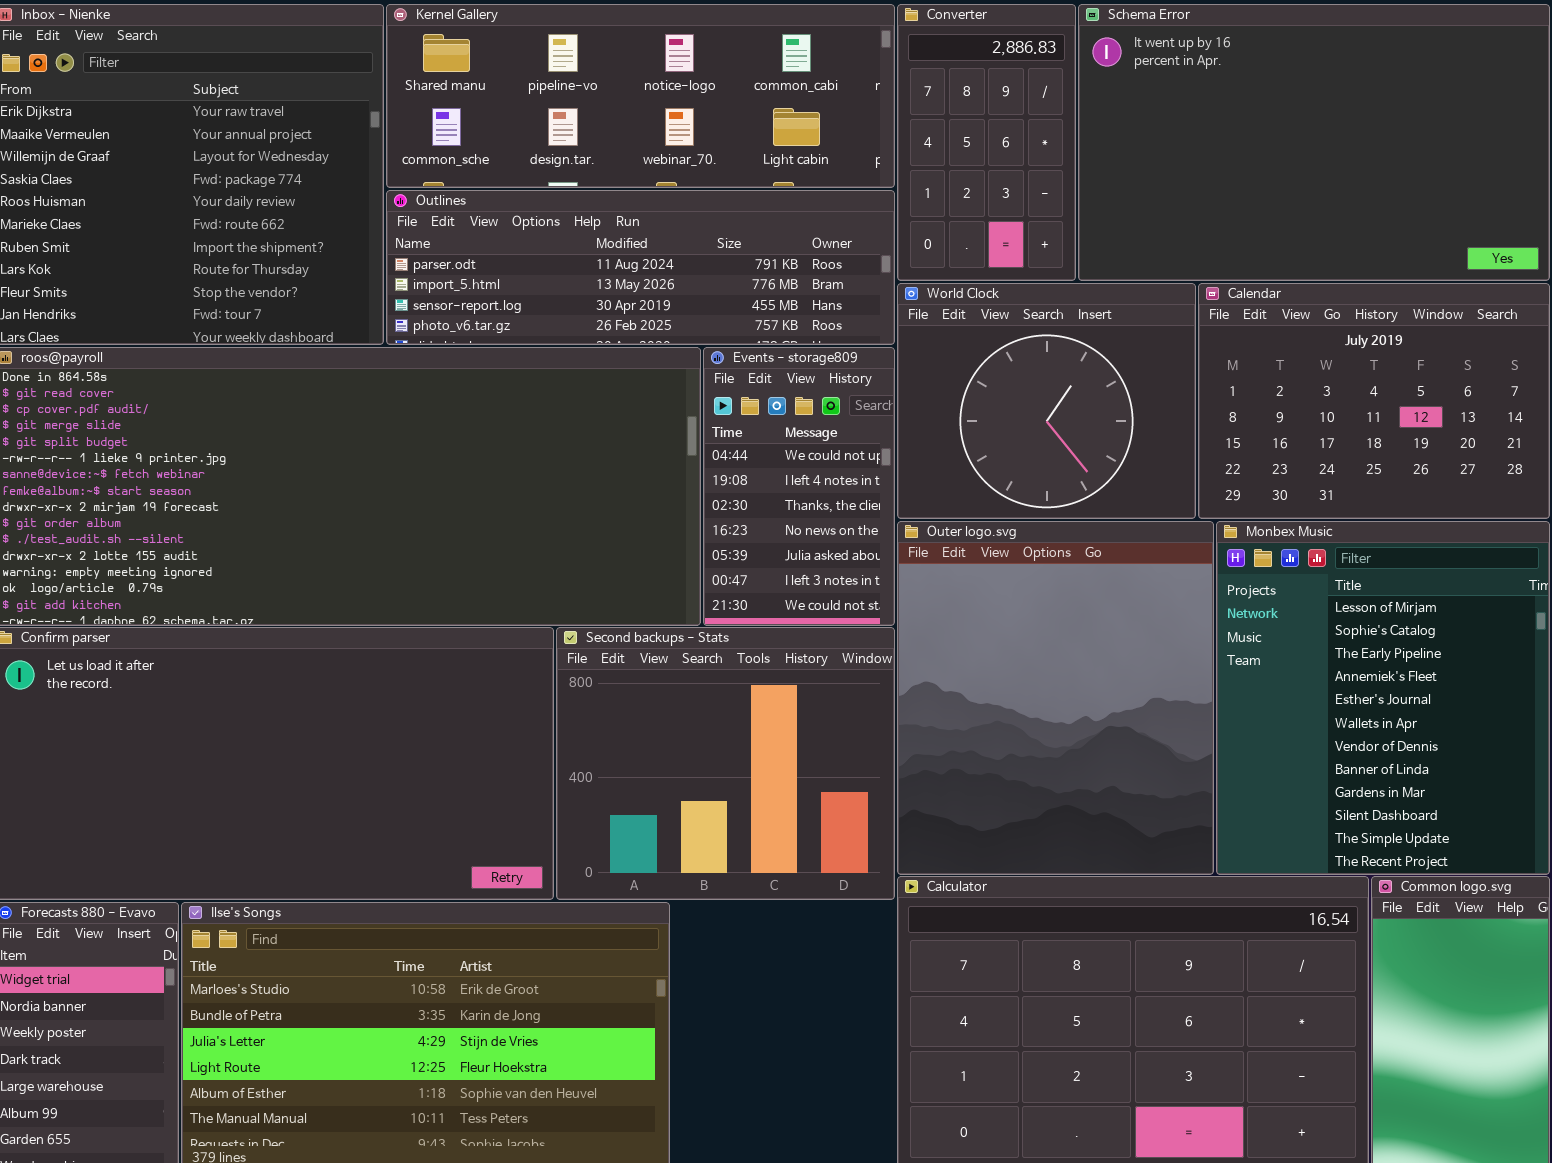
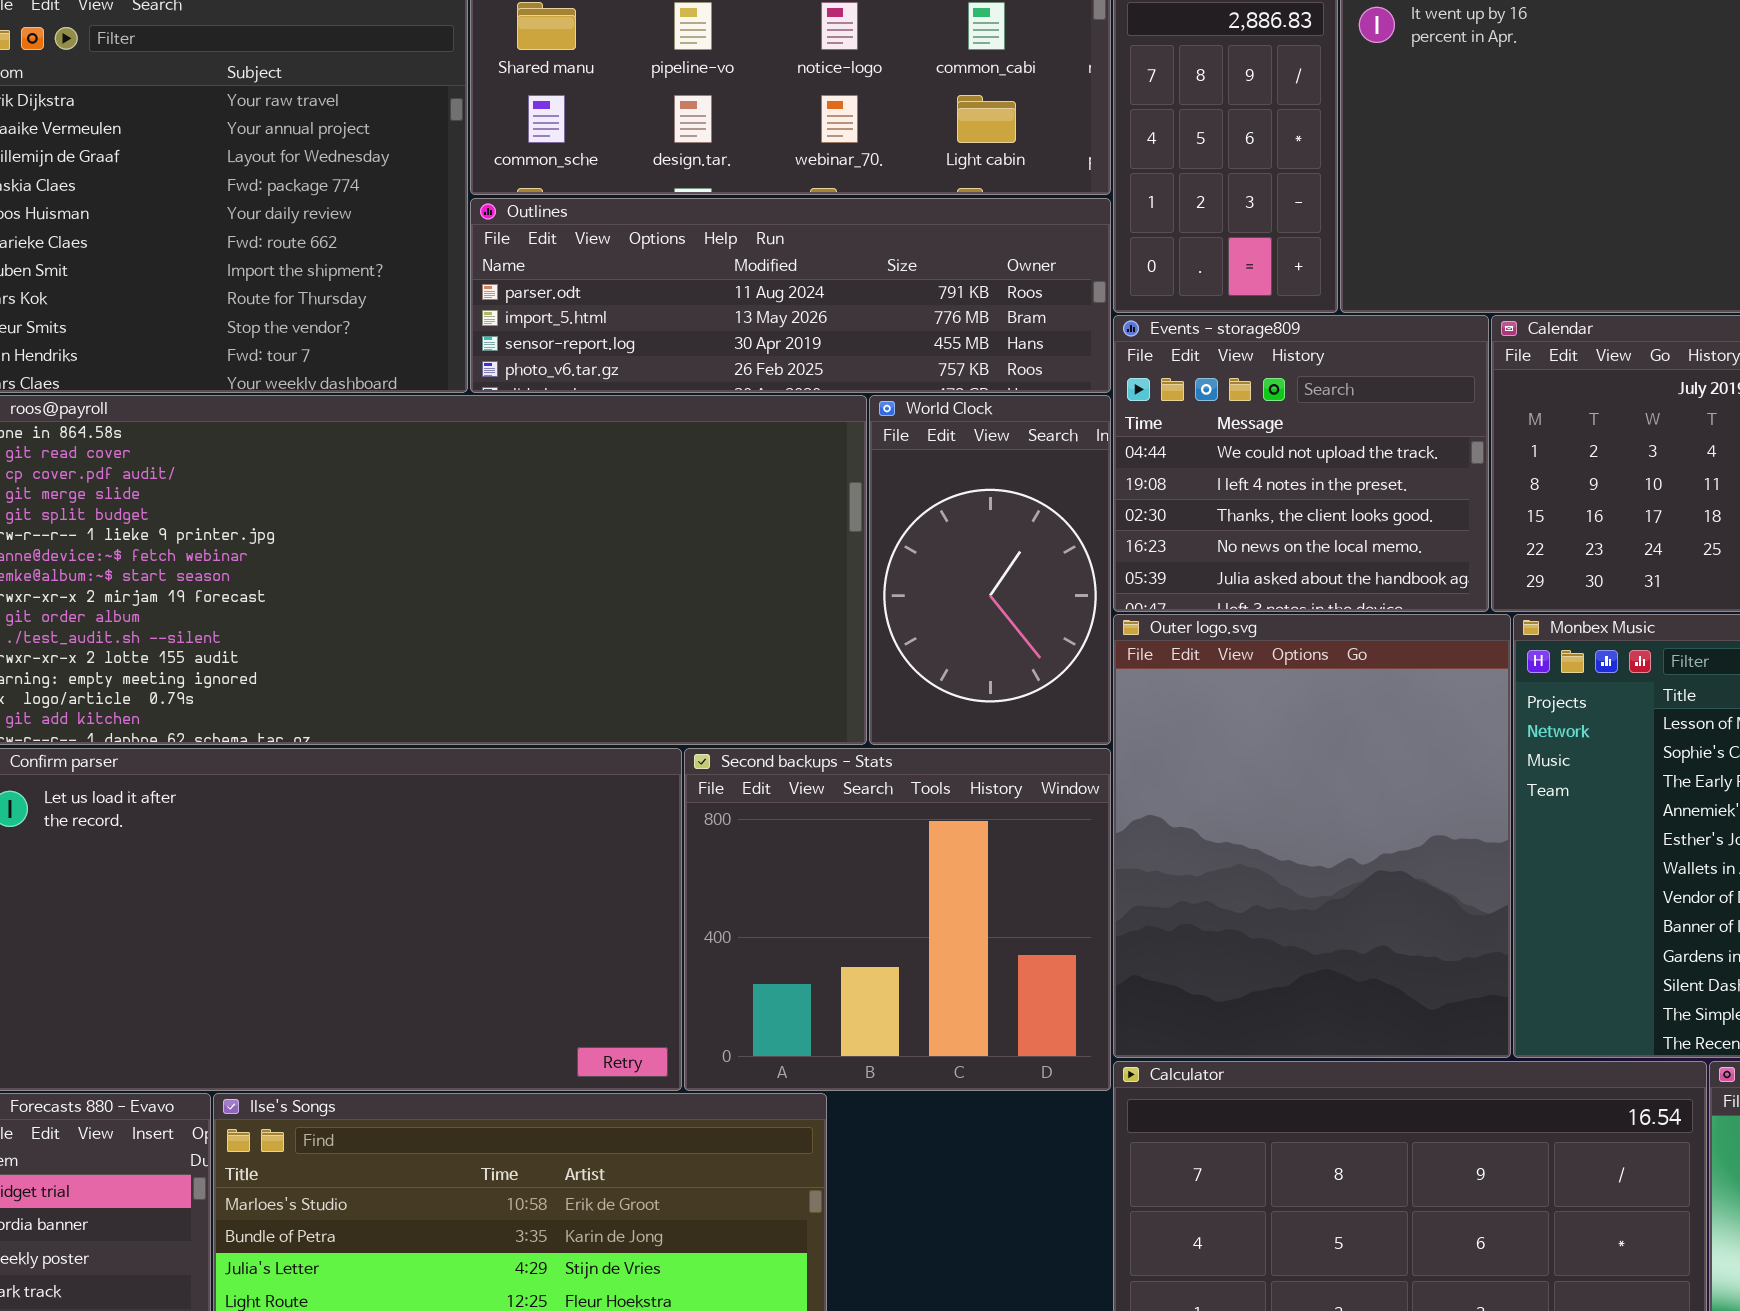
World Clock: [897,283,1196,519] -> [869,395,1111,745], moved, resized
Events - storage809: [703,347,895,626] -> [1113,315,1489,612], moved, resized

